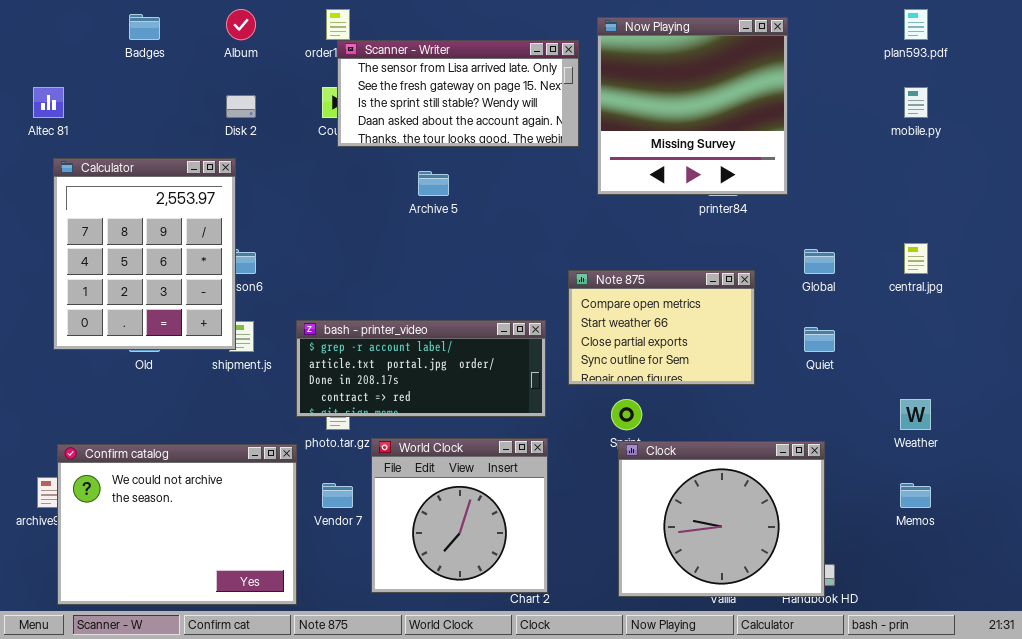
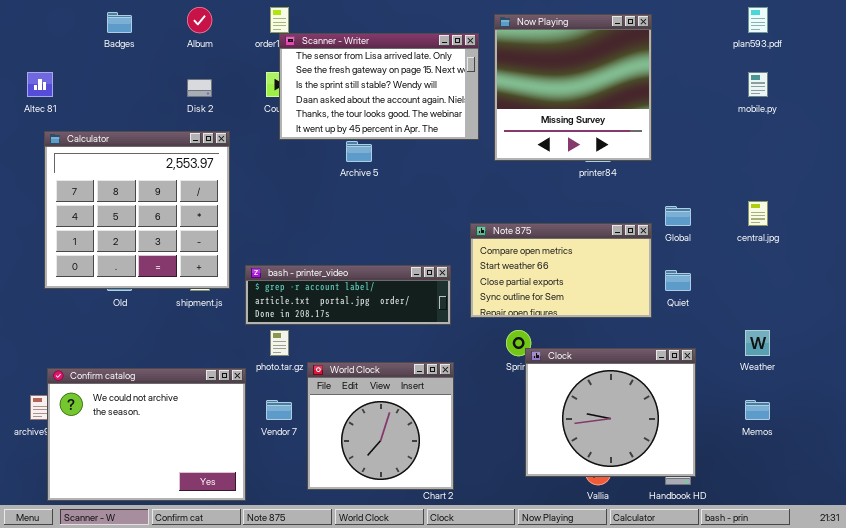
Scanner - Writer: [337,40,579,147] -> [279,33,479,140], resized
Calculator: [53,158,236,350] -> [44,131,230,289], resized
Note 875: [568,270,755,385] -> [470,223,652,318], resized
bash - printer_video: [296,320,546,417] -> [245,265,451,325], resized
Clock: [618,441,825,597] -> [525,348,696,477], moved

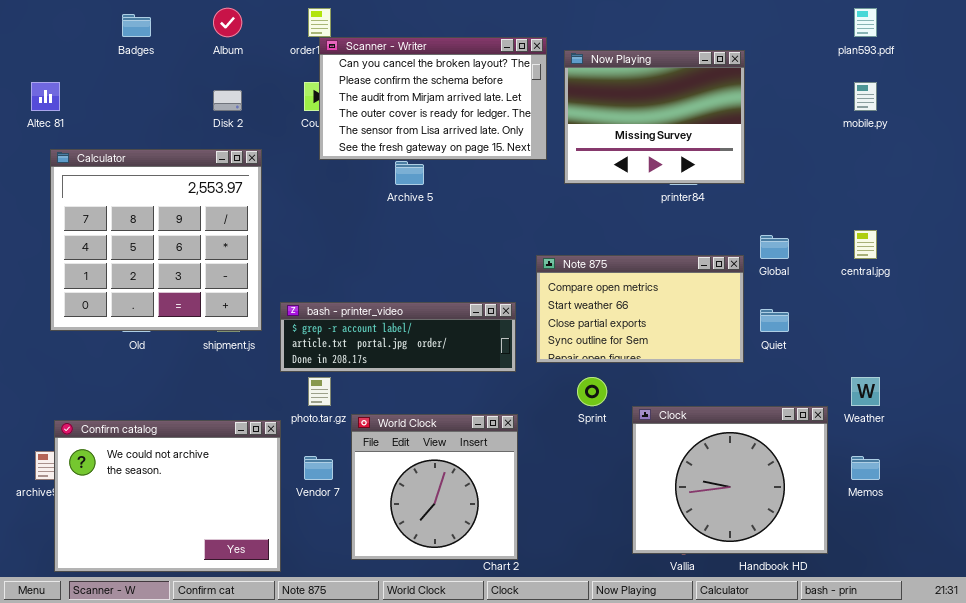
Now Playing: [494,14,652,161] -> [564,50,745,184], resized
Scanner - Writer: [279,33,479,140] -> [319,37,547,160], scrolled up 4 rows
Clock: [525,348,696,477] -> [632,406,828,554], moved

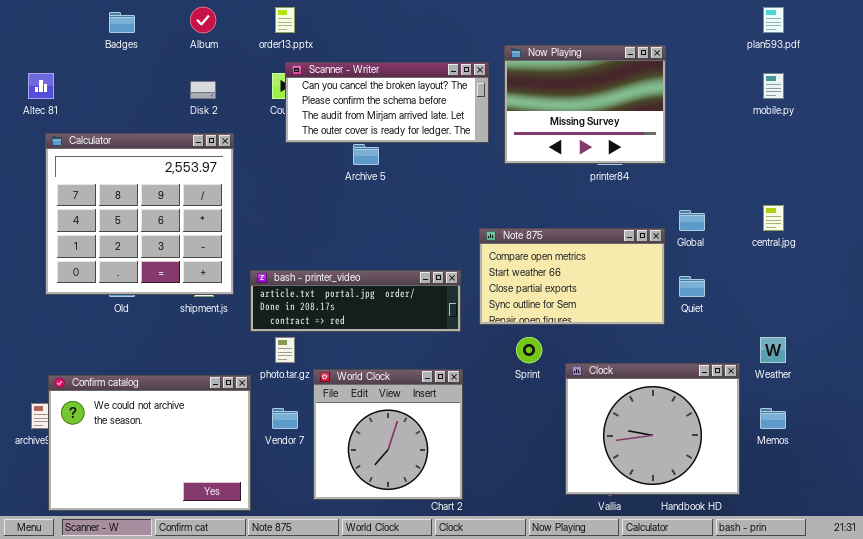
Scanner - Writer: [319,37,547,160] -> [285,62,489,143], resized
bash - printer_video: [280,302,516,372] -> [250,270,461,332], scrolled down 1 row

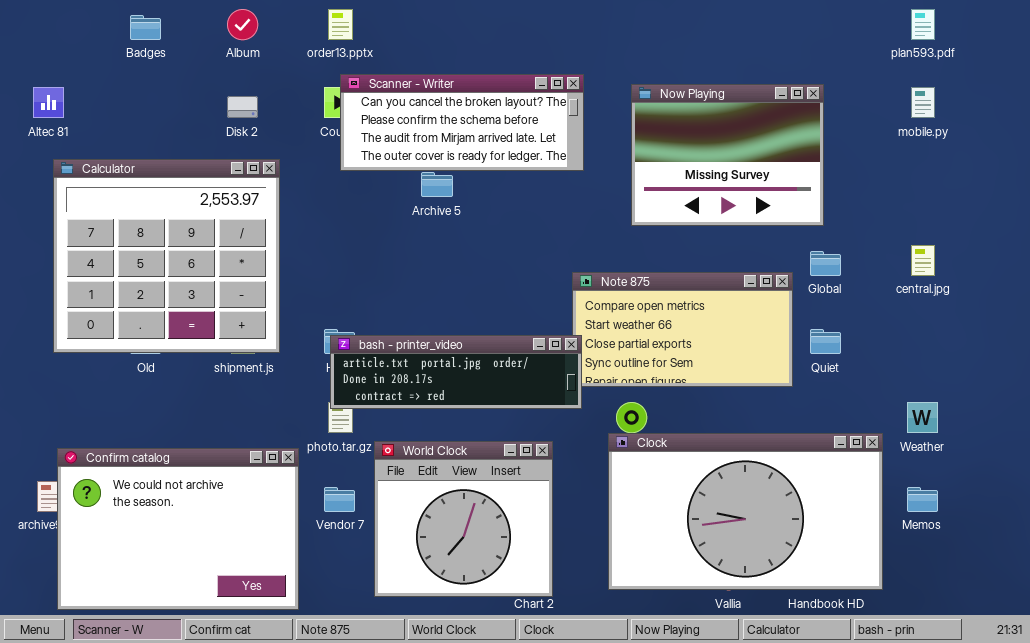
Now Playing: [504,45,666,164] -> [631,84,824,226], moved
bash - printer_video: [250,270,461,332] -> [330,335,582,409], moved
Clock: [565,363,740,495] -> [608,433,883,590], resized

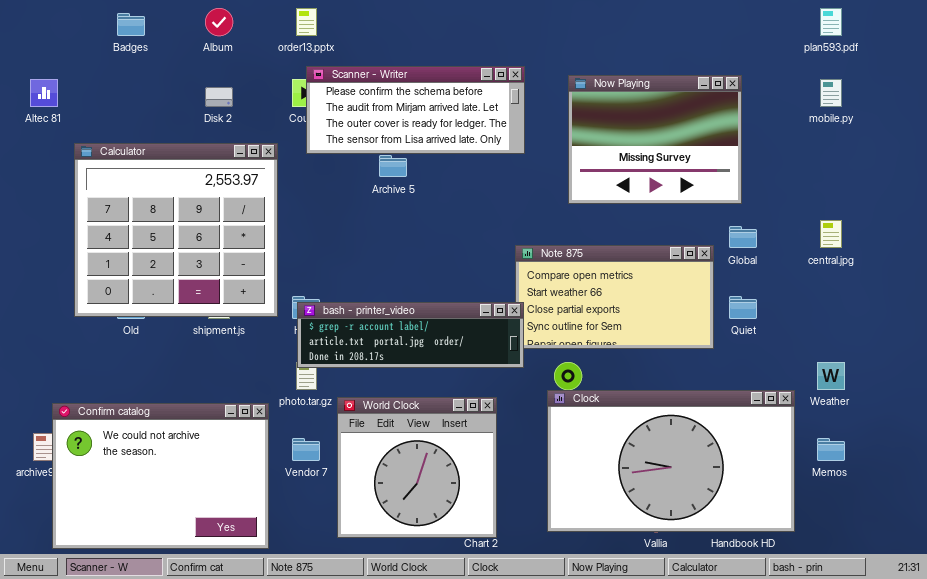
Scanner - Writer: [340,74,584,171] -> [306,66,525,154], scrolled down 1 row
Calculator: [53,159,280,353] -> [74,143,278,317], moved
bash - printer_video: [330,335,582,409] -> [297,302,524,368], scrolled up 1 row

